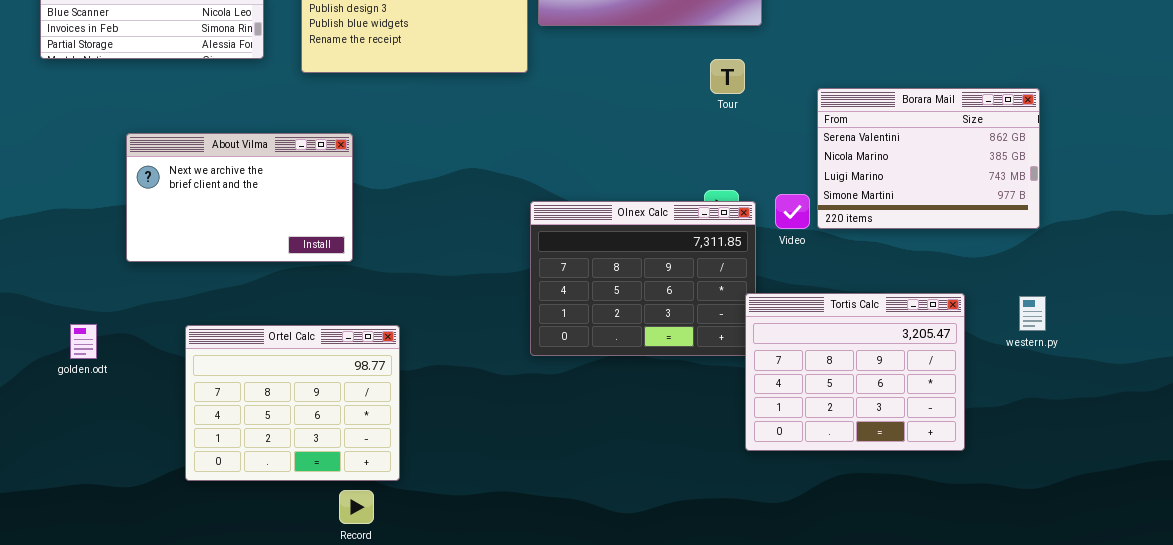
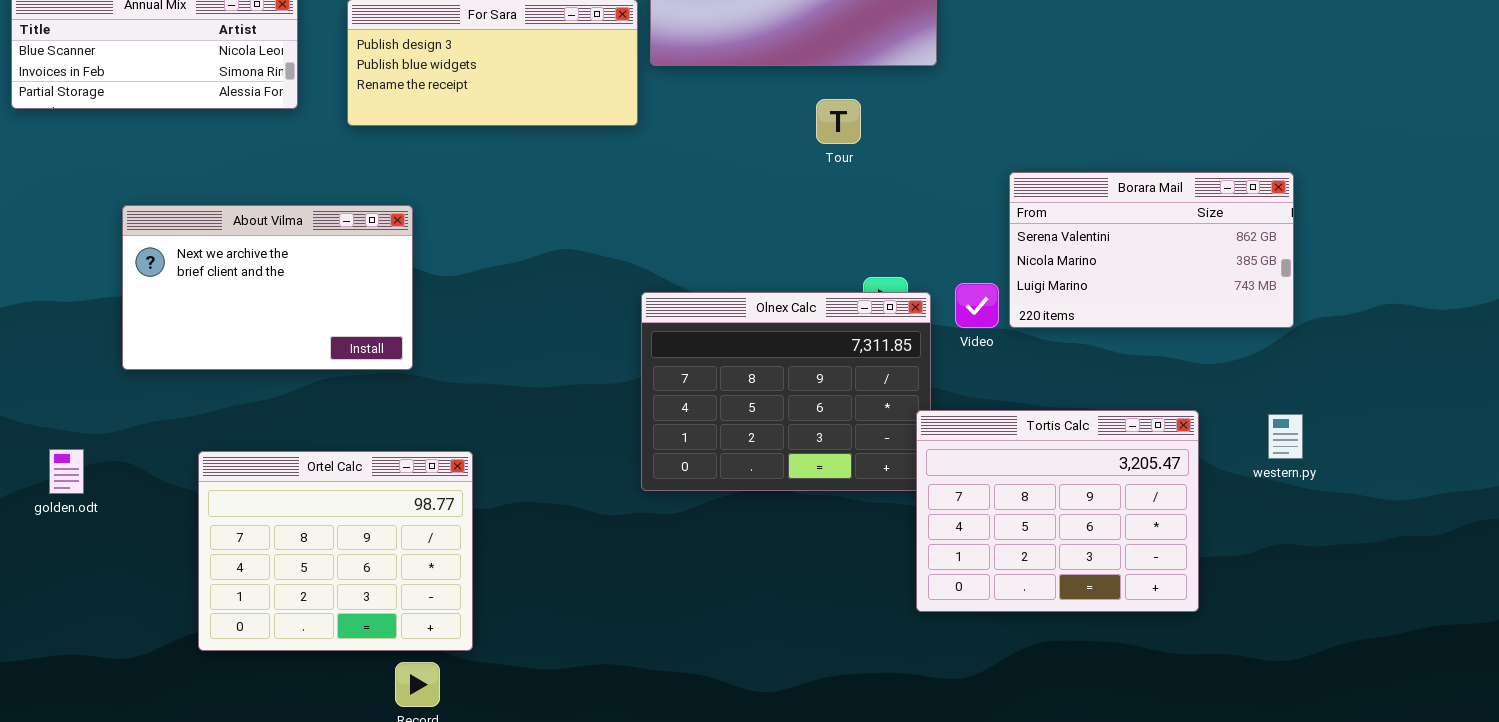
Tour: [710,59,745,94] -> [816,99,861,144], moved
Borara Mail: [817,88,1040,229] -> [1009,172,1294,328], resized

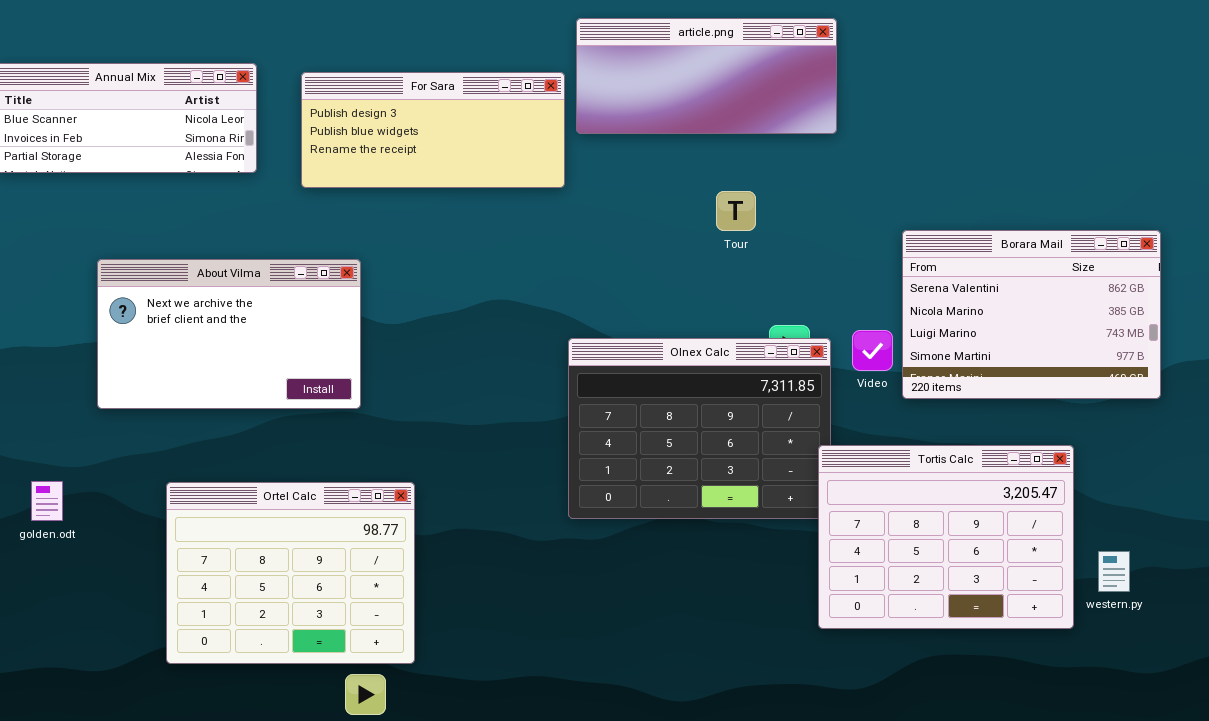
Tour: [816,99,861,144] -> [716,191,756,231], moved
Borara Mail: [1009,172,1294,328] -> [902,230,1161,399], resized
western.py: [1268,414,1303,459] -> [1098,551,1130,592], moved

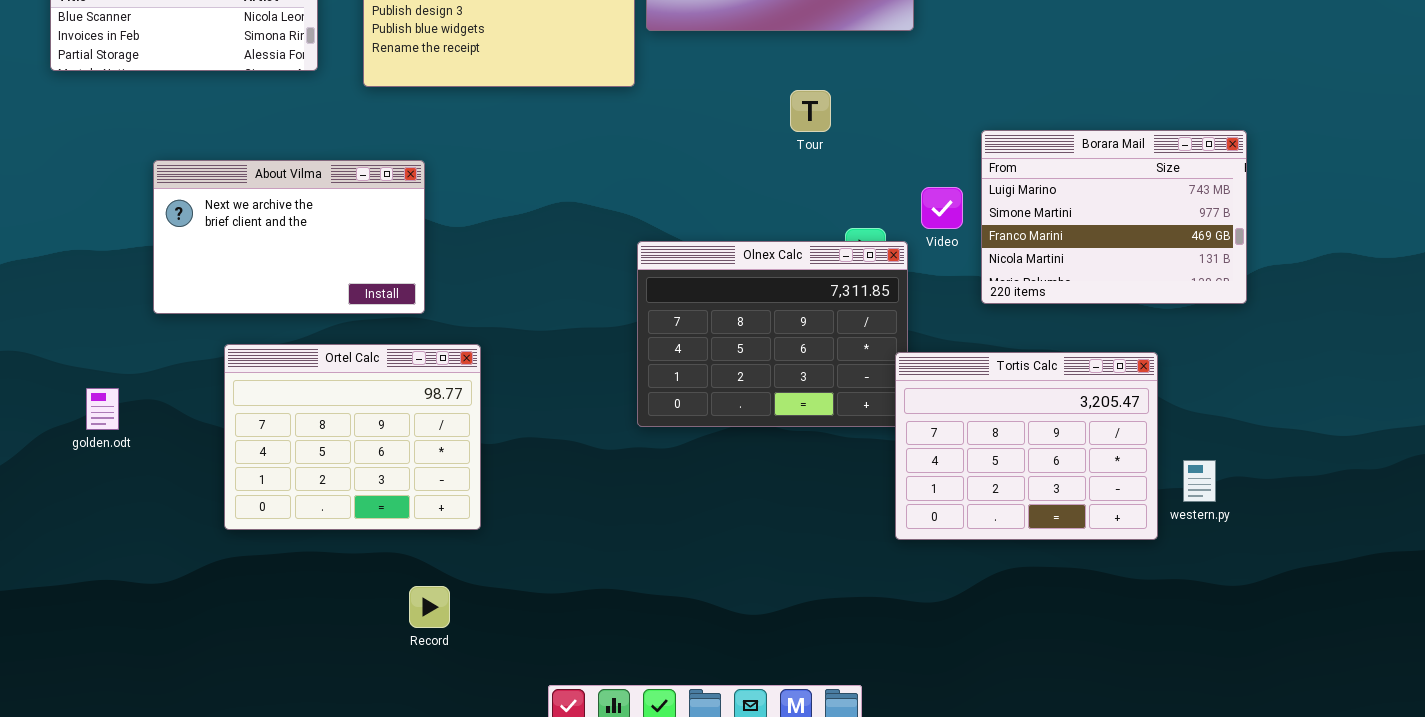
Borara Mail: [902,230,1161,399] -> [981,130,1247,304], scrolled down 2 rows
Video: [852,330,893,371] -> [921,187,963,229], moved
Ortel Calc: [166,482,415,664] -> [224,344,481,530], moved

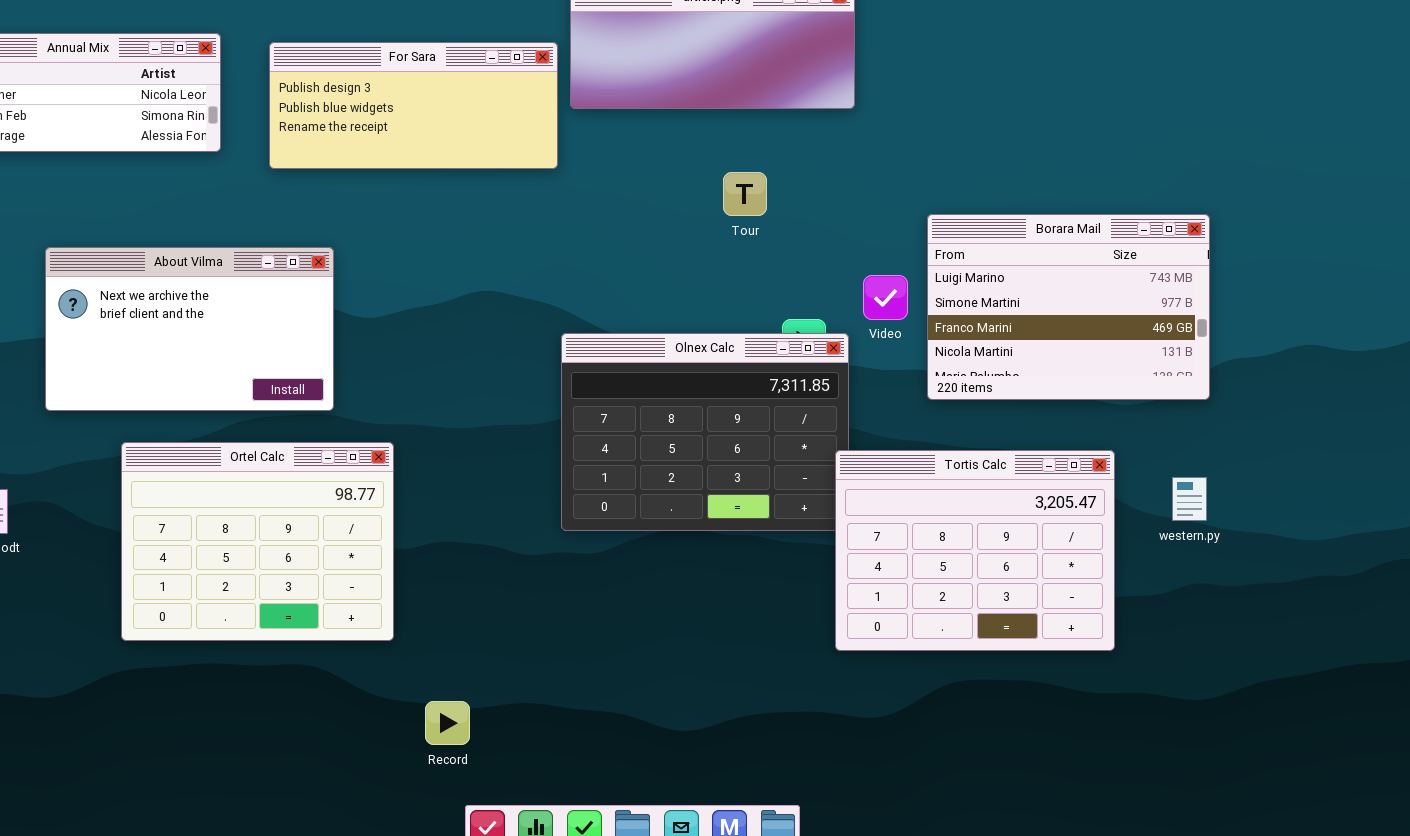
western.py: [1183,460,1216,502] -> [1172,477,1207,521], moved
Record: [409,586,450,628] -> [425,701,470,745], moved

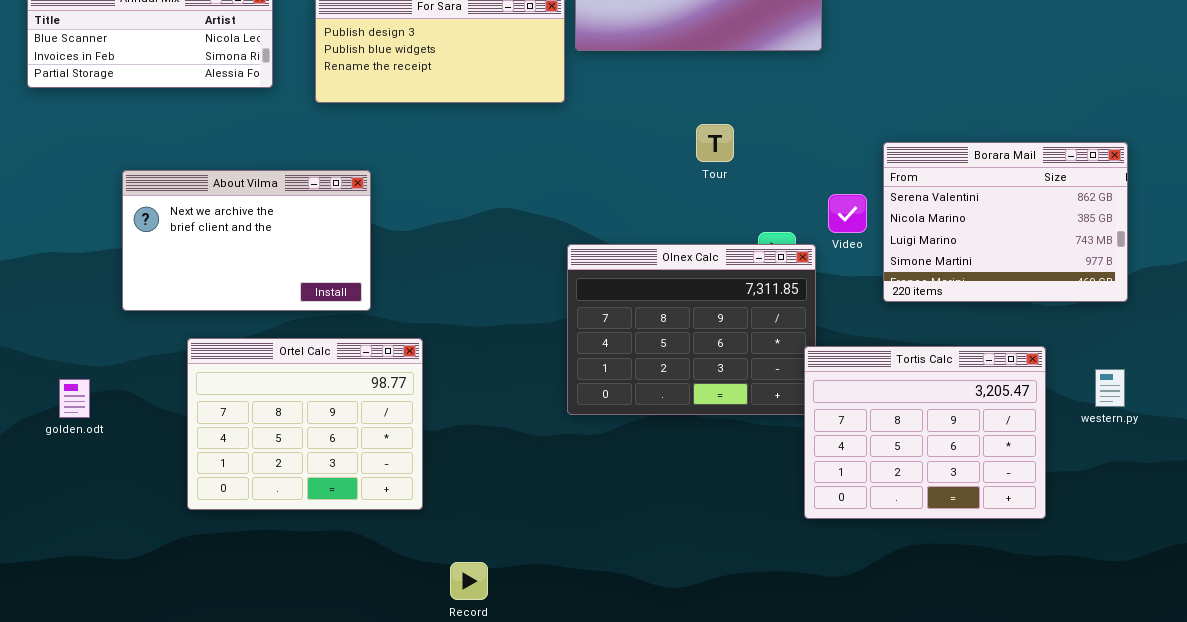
Tour: [723,172,767,216] -> [696,124,734,162], moved
Borara Mail: [927,214,1210,400] -> [883,142,1128,302], scrolled up 2 rows

